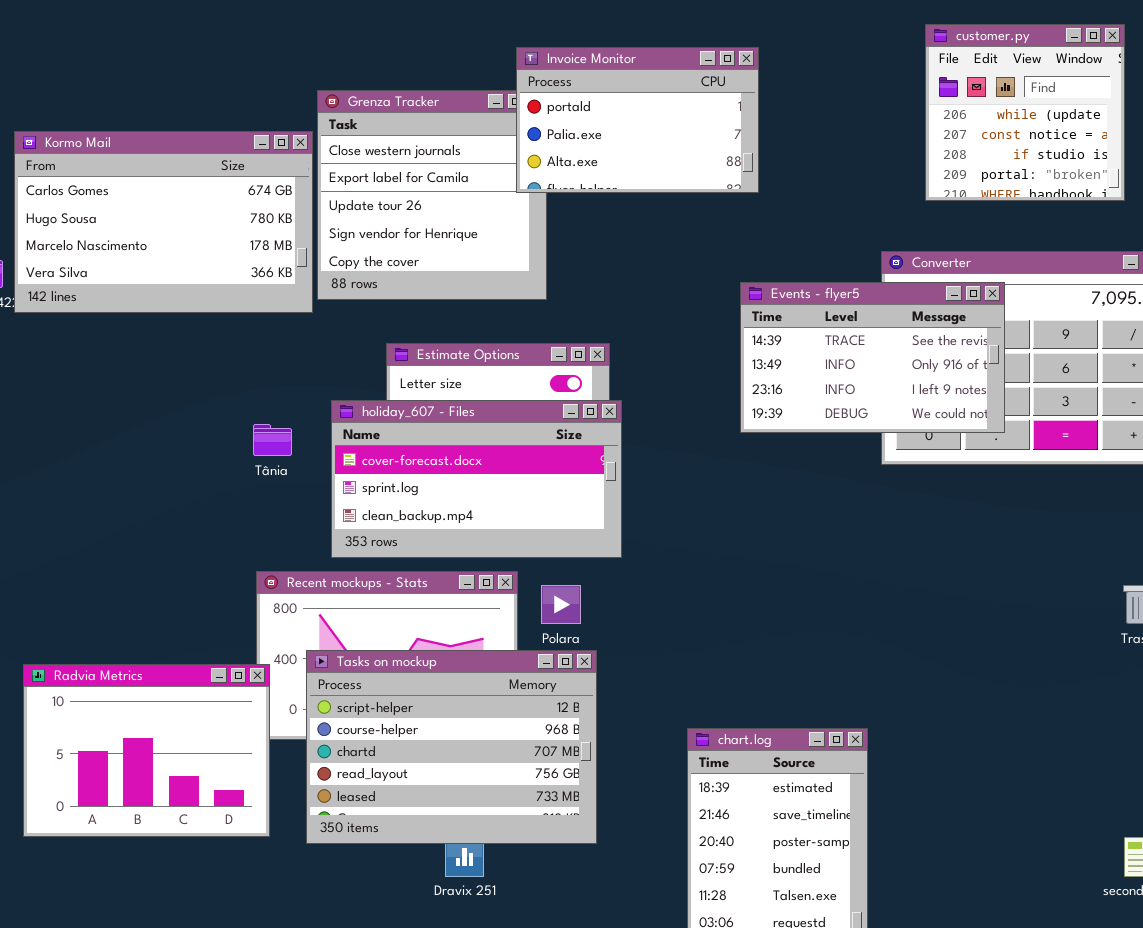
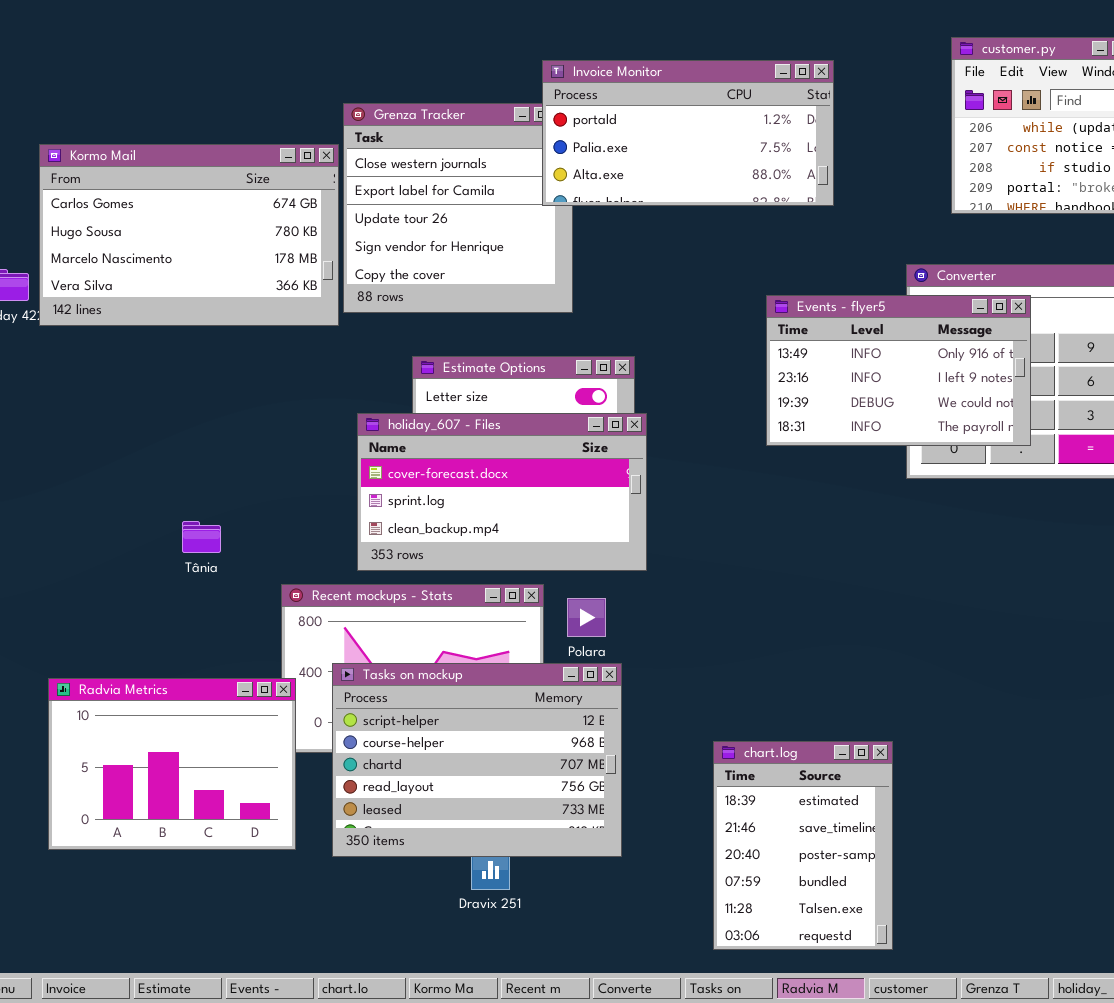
Invoice Monitor: [516,47,759,193] -> [542,60,834,206], resized
Events - flyer5: [740,282,1005,433] -> [766,295,1031,446], scrolled down 1 row
Tânia: [253,424,292,456] -> [182,521,221,553], moved

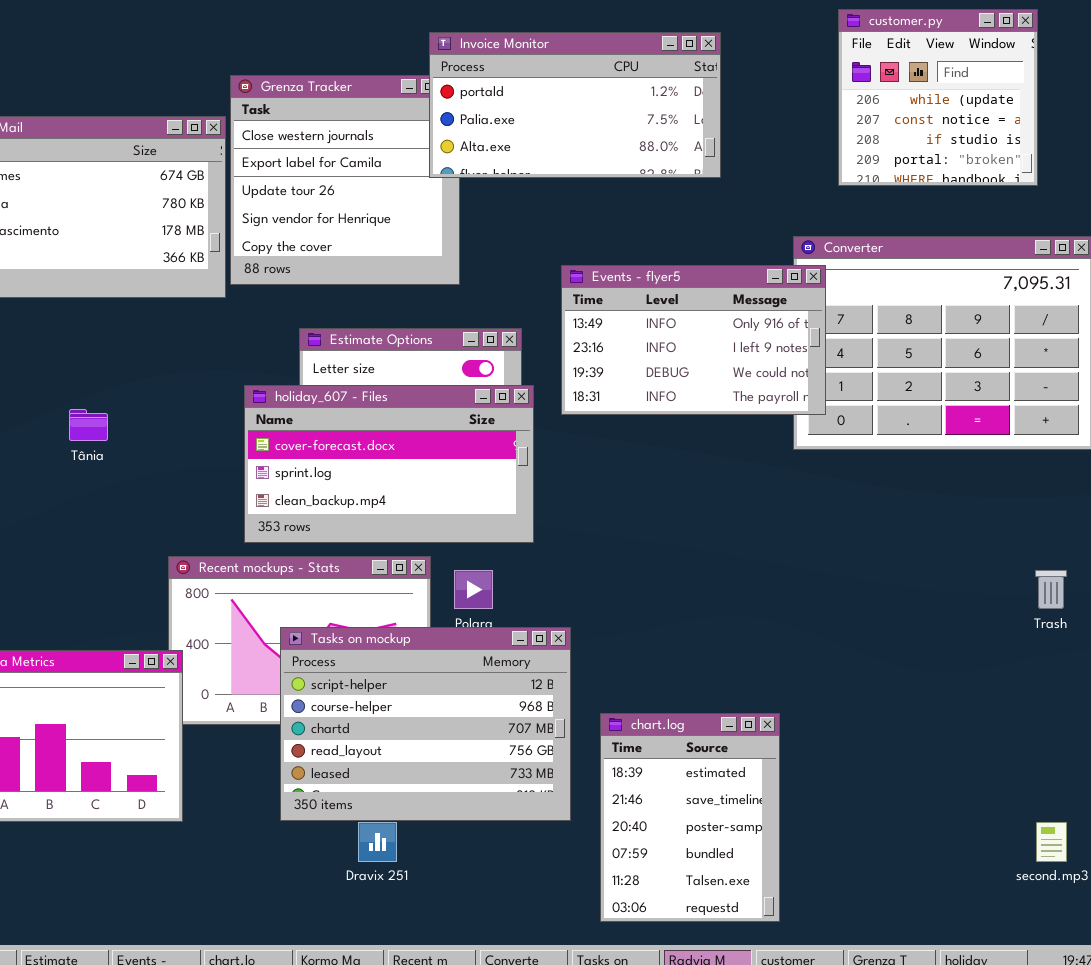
Events - flyer5: [766,295,1031,446] -> [561,265,826,415], moved
Tânia: [182,521,221,553] -> [69,409,108,441], moved
Tasks on mockup: [332,663,622,857] -> [280,627,571,821], moved

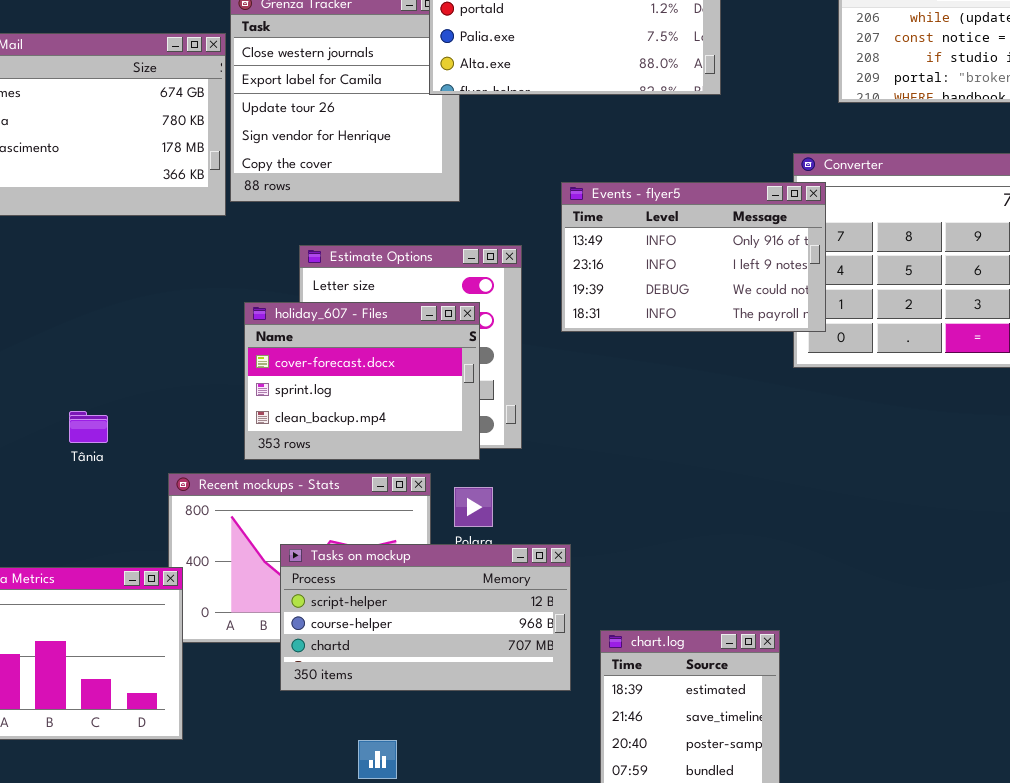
holiday_607 - Files: [244,385,534,543] -> [244,302,480,460], resized
Tânia: [69,409,108,441] -> [69,411,108,443], moved
Tasks on mockup: [280,627,571,821] -> [280,544,571,691], resized

